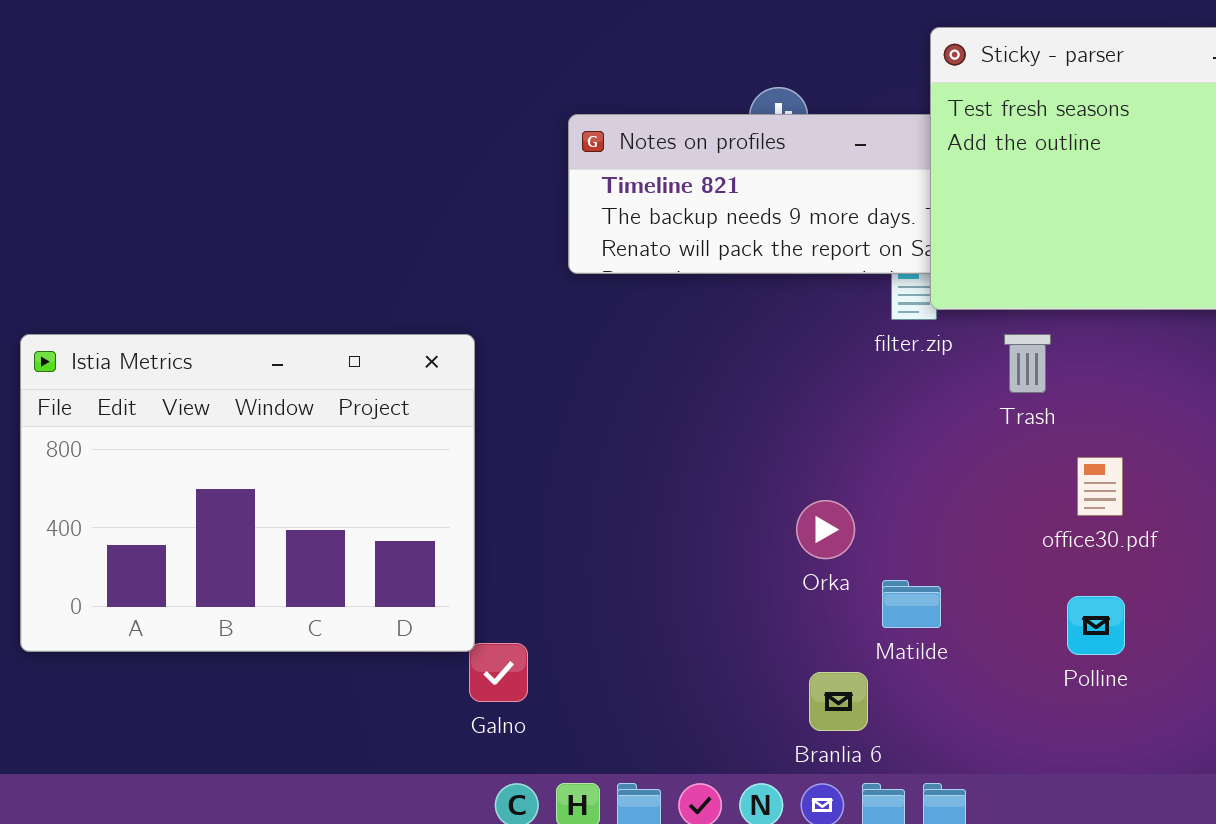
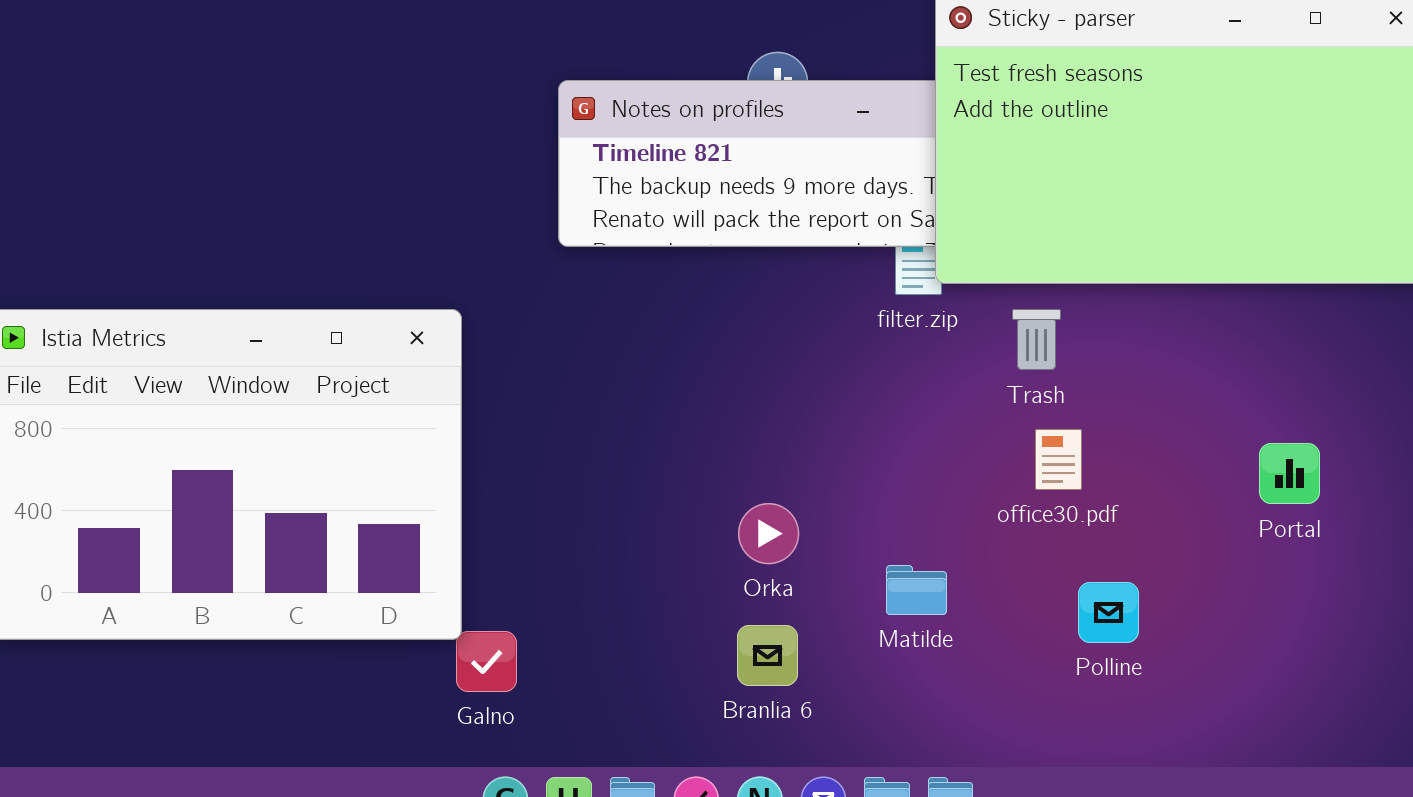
office30.pdf: [1077,457,1123,516] -> [1035,429,1082,490], moved
Orka: [796,500,855,559] -> [738,503,799,564], moved
Branlia 6: [809,672,868,731] -> [737,625,798,686], moved

